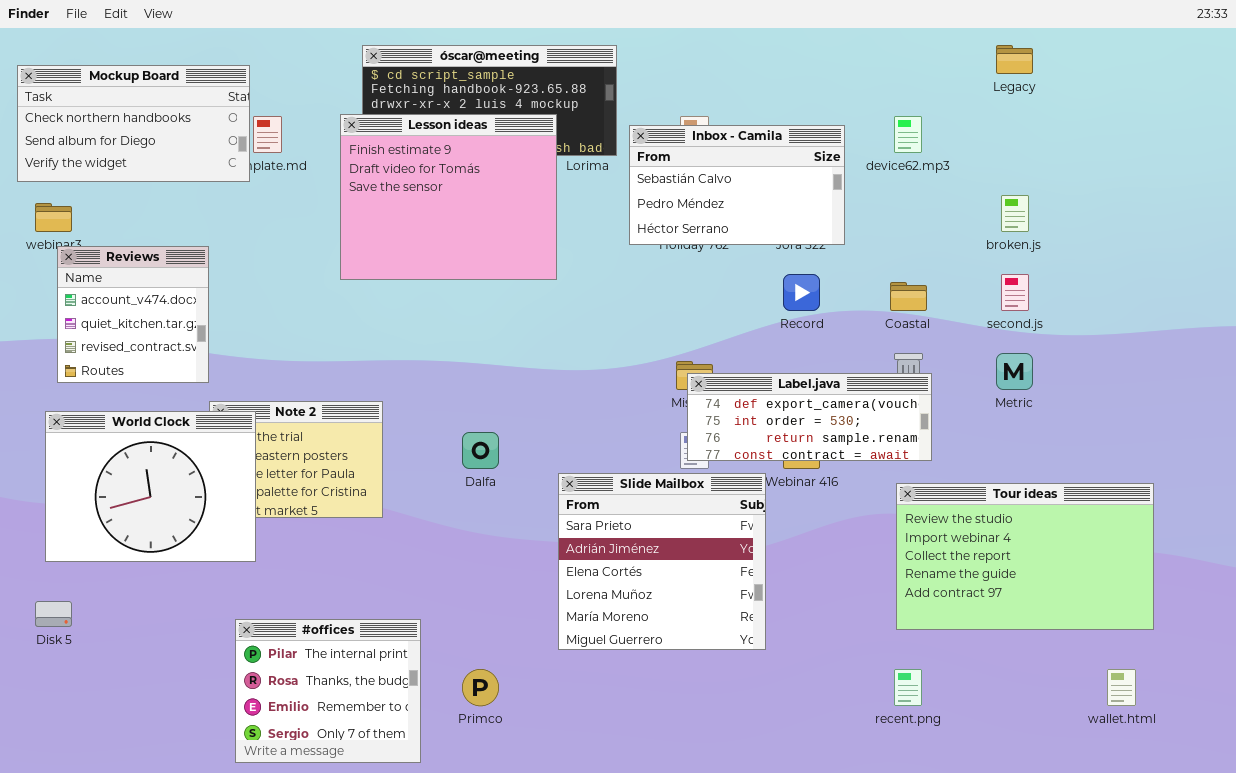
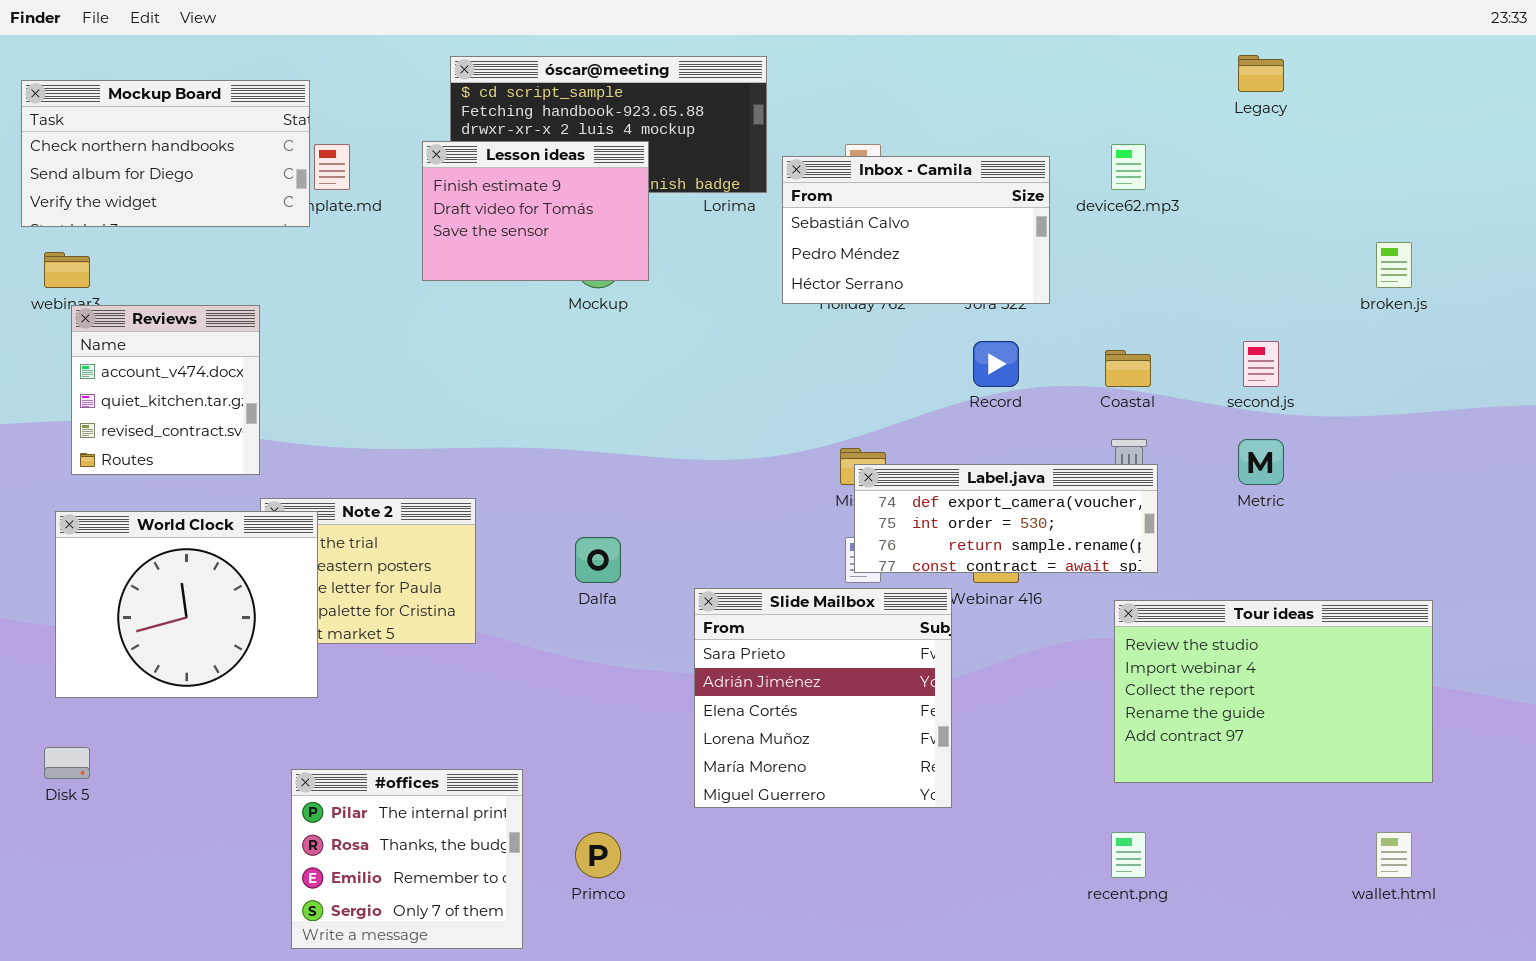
Lesson ideas: [340,114,557,280] -> [422,141,649,281], resized
broken.js: [1001,195,1029,232] -> [1376,242,1412,288], moved

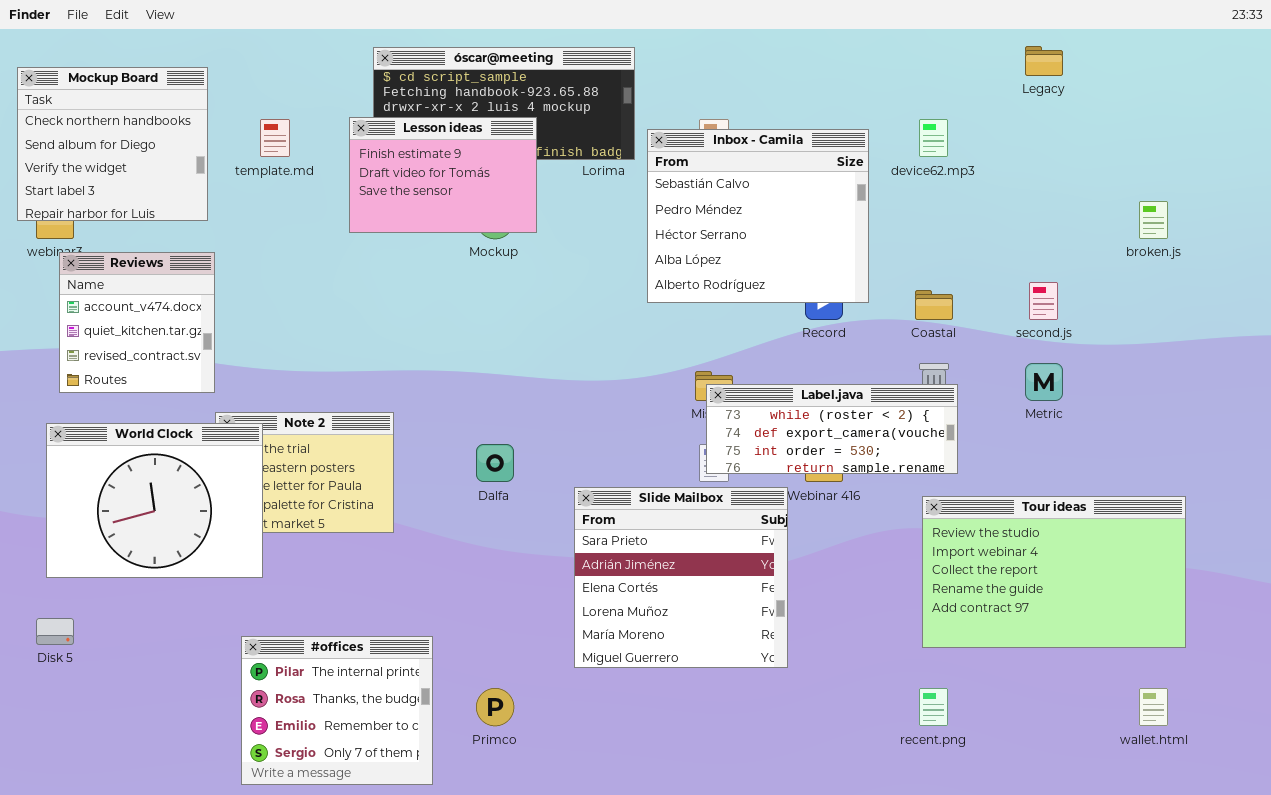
Mockup Board: [21,80,310,227] -> [17,67,208,221], resized
Inbox - Camila: [782,156,1050,304] -> [647,129,869,303], resized
Label.java: [854,464,1158,573] -> [706,384,958,474], scrolled up 1 row

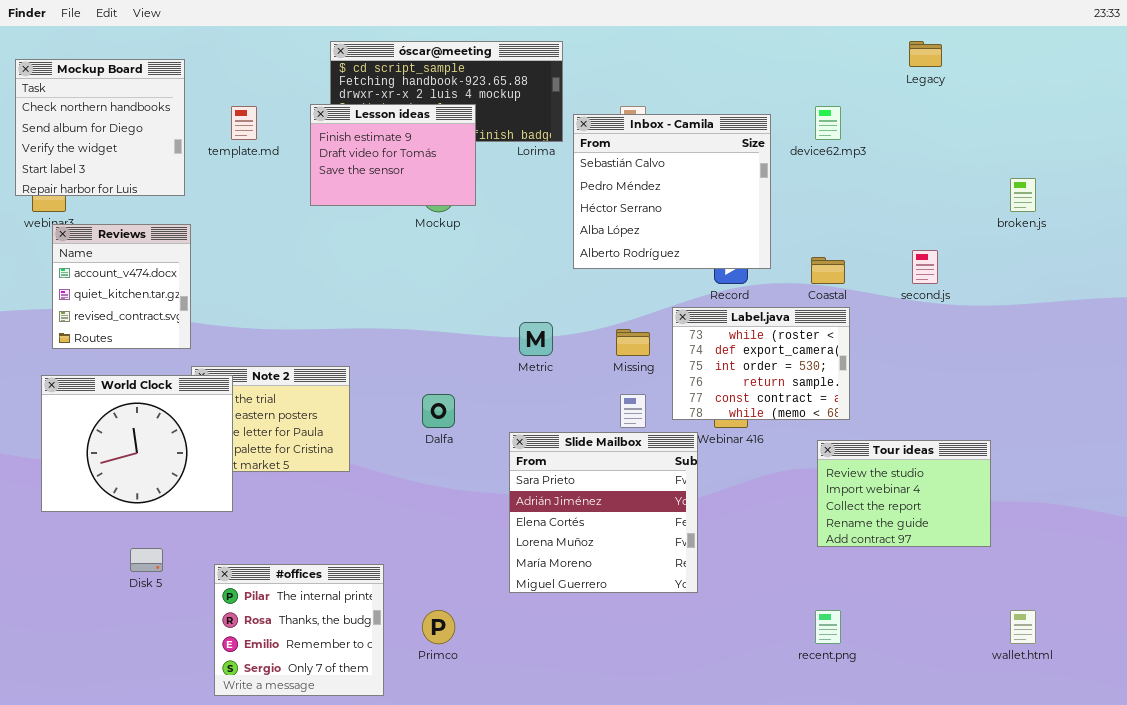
Metric: [1025,363,1063,401] -> [519,322,553,356], moved
Label.java: [706,384,958,474] -> [672,307,850,420], resized
Tour ideas: [922,496,1186,648] -> [817,440,991,547], resized
Disk 5: [36,618,74,645] -> [130,548,163,572], moved

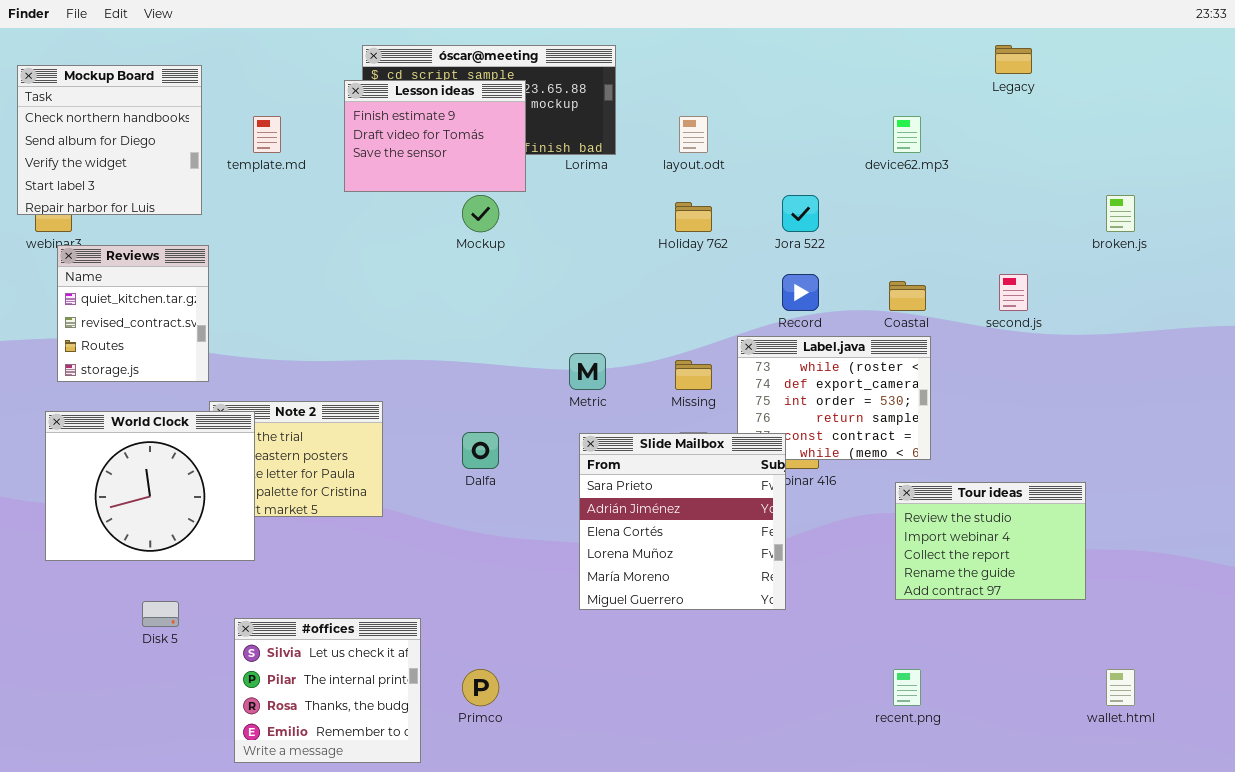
Lesson ideas: [310,104,476,206] -> [344,80,526,192], moved
Inbox - Camila: [573,114,771,269] -> none, closed
Reviews: [52,224,191,349] -> [57,245,209,382], scrolled down 1 row
Slide Mailbox: [509,432,698,593] -> [579,433,786,610], moved
#offices: [214,564,384,696] -> [234,618,421,763], scrolled up 1 row

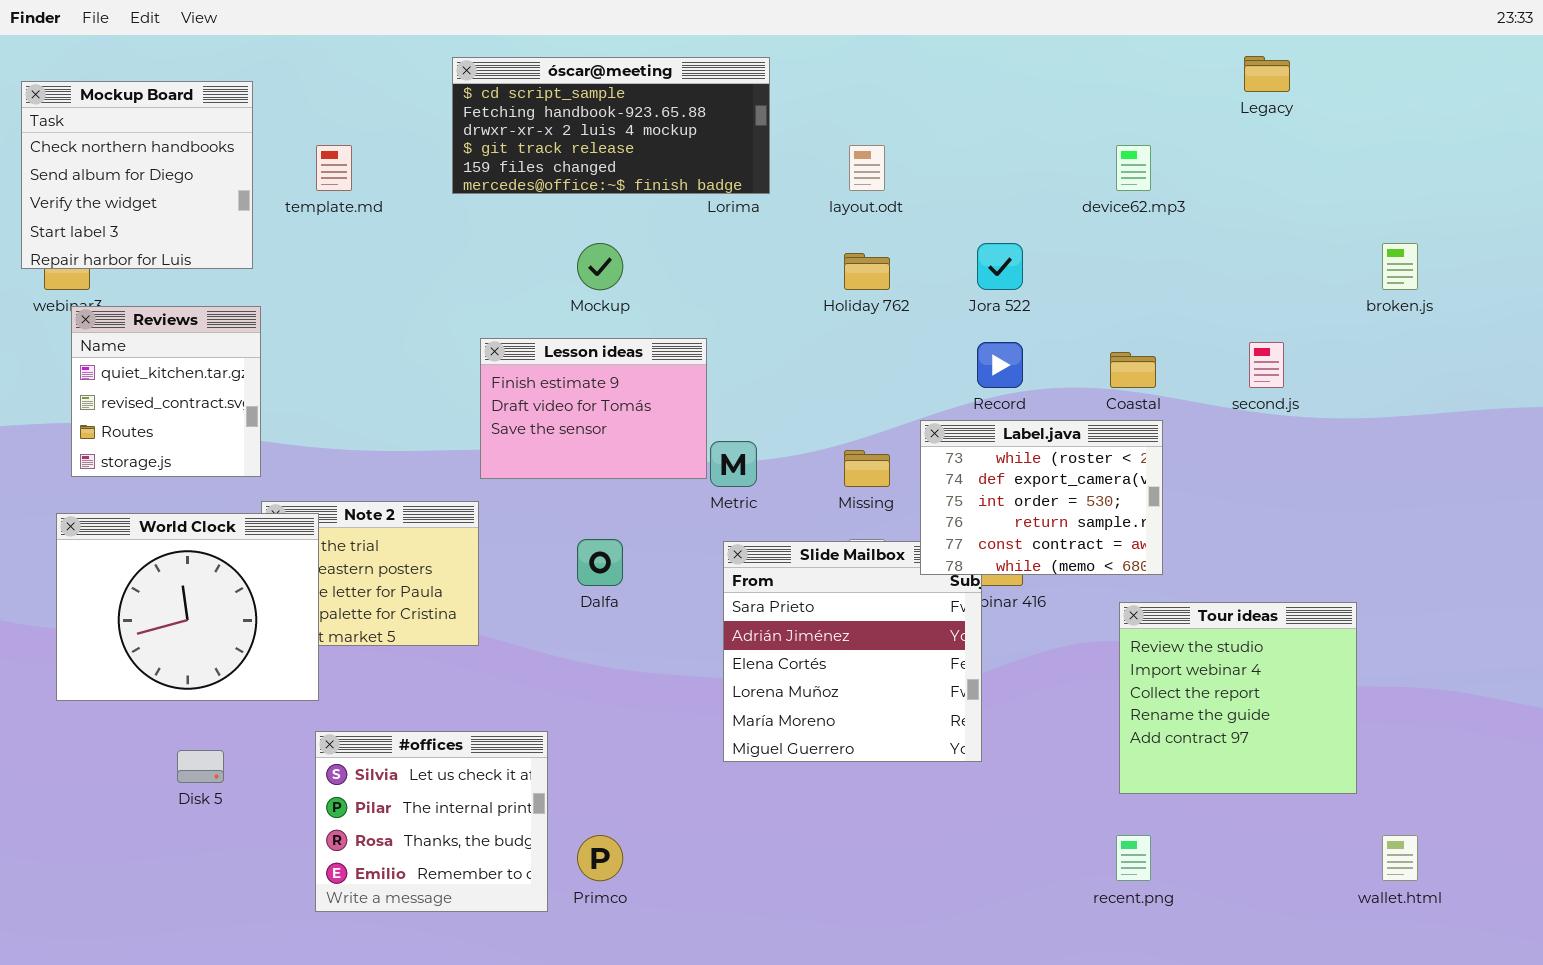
Lesson ideas: [344,80,526,192] -> [480,338,707,479], moved
Label.java: [737,336,931,460] -> [920,420,1163,575], raised
Tour ideas: [895,482,1086,600] -> [1119,602,1357,794], resized
#offices: [234,618,421,763] -> [315,731,548,912], moved

